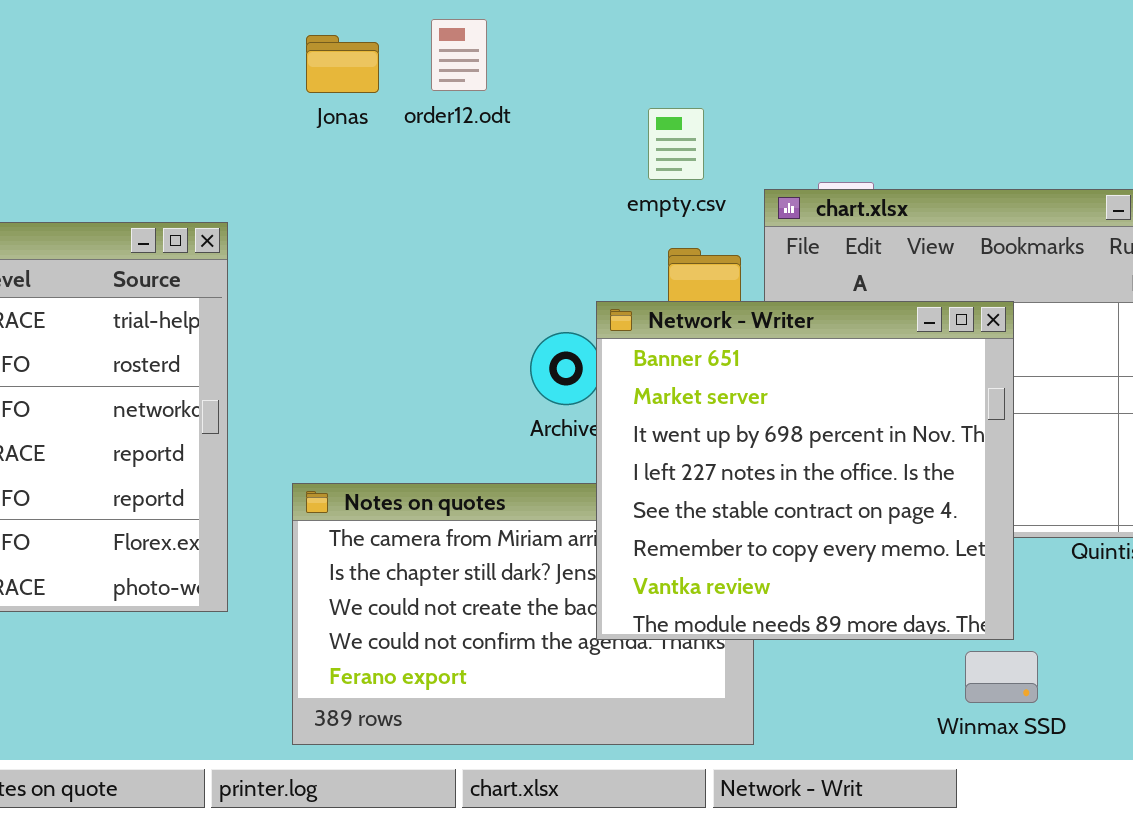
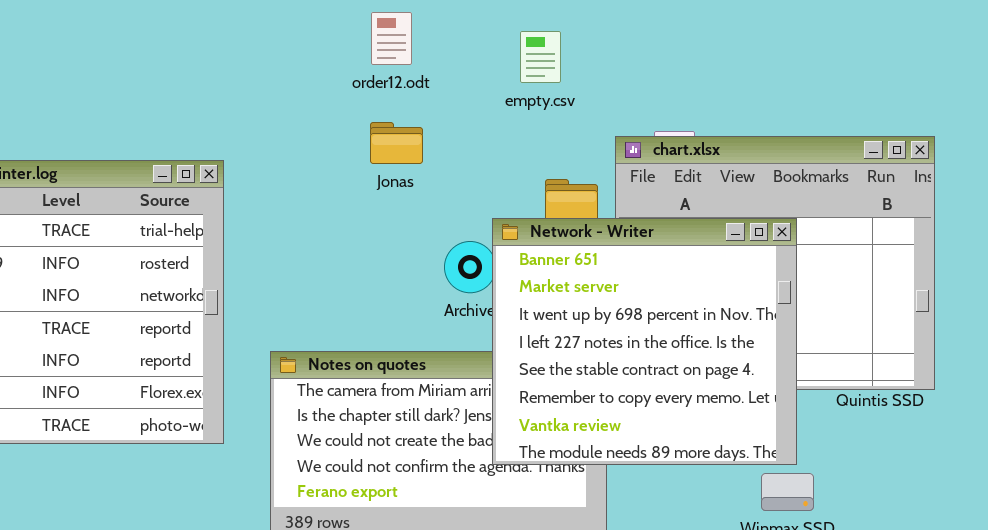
Jonas: [306,35,379,93] -> [370,122,423,164], moved
empty.csv: [648,108,704,180] -> [520,31,561,83], moved

